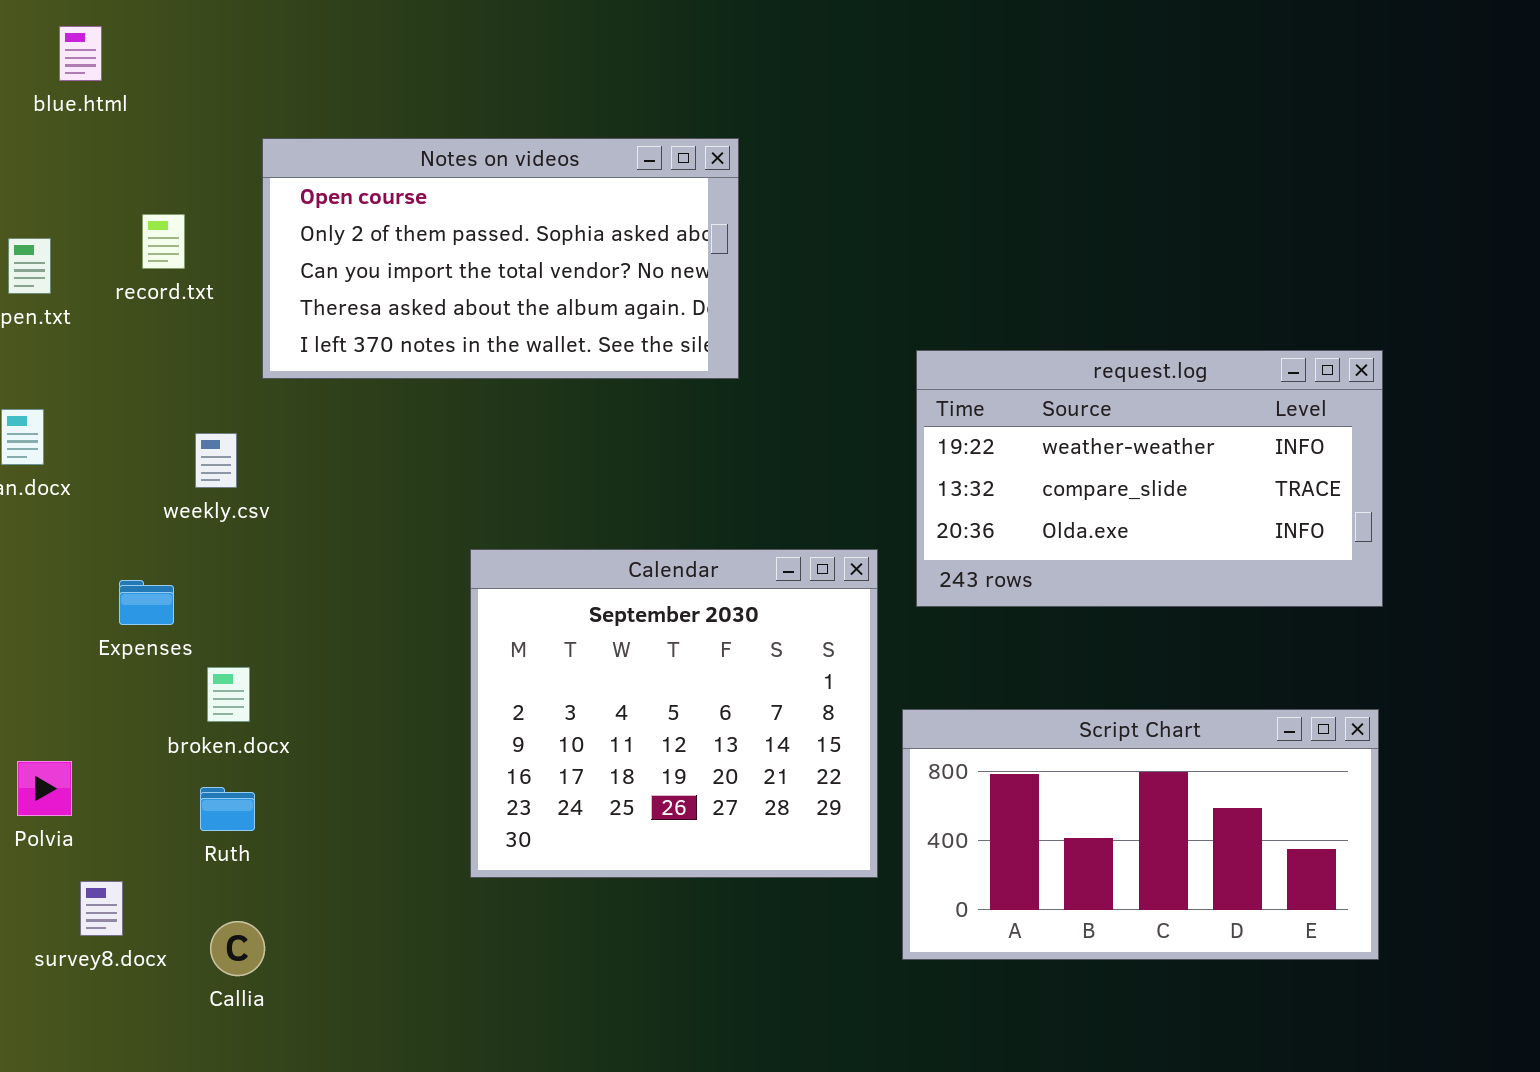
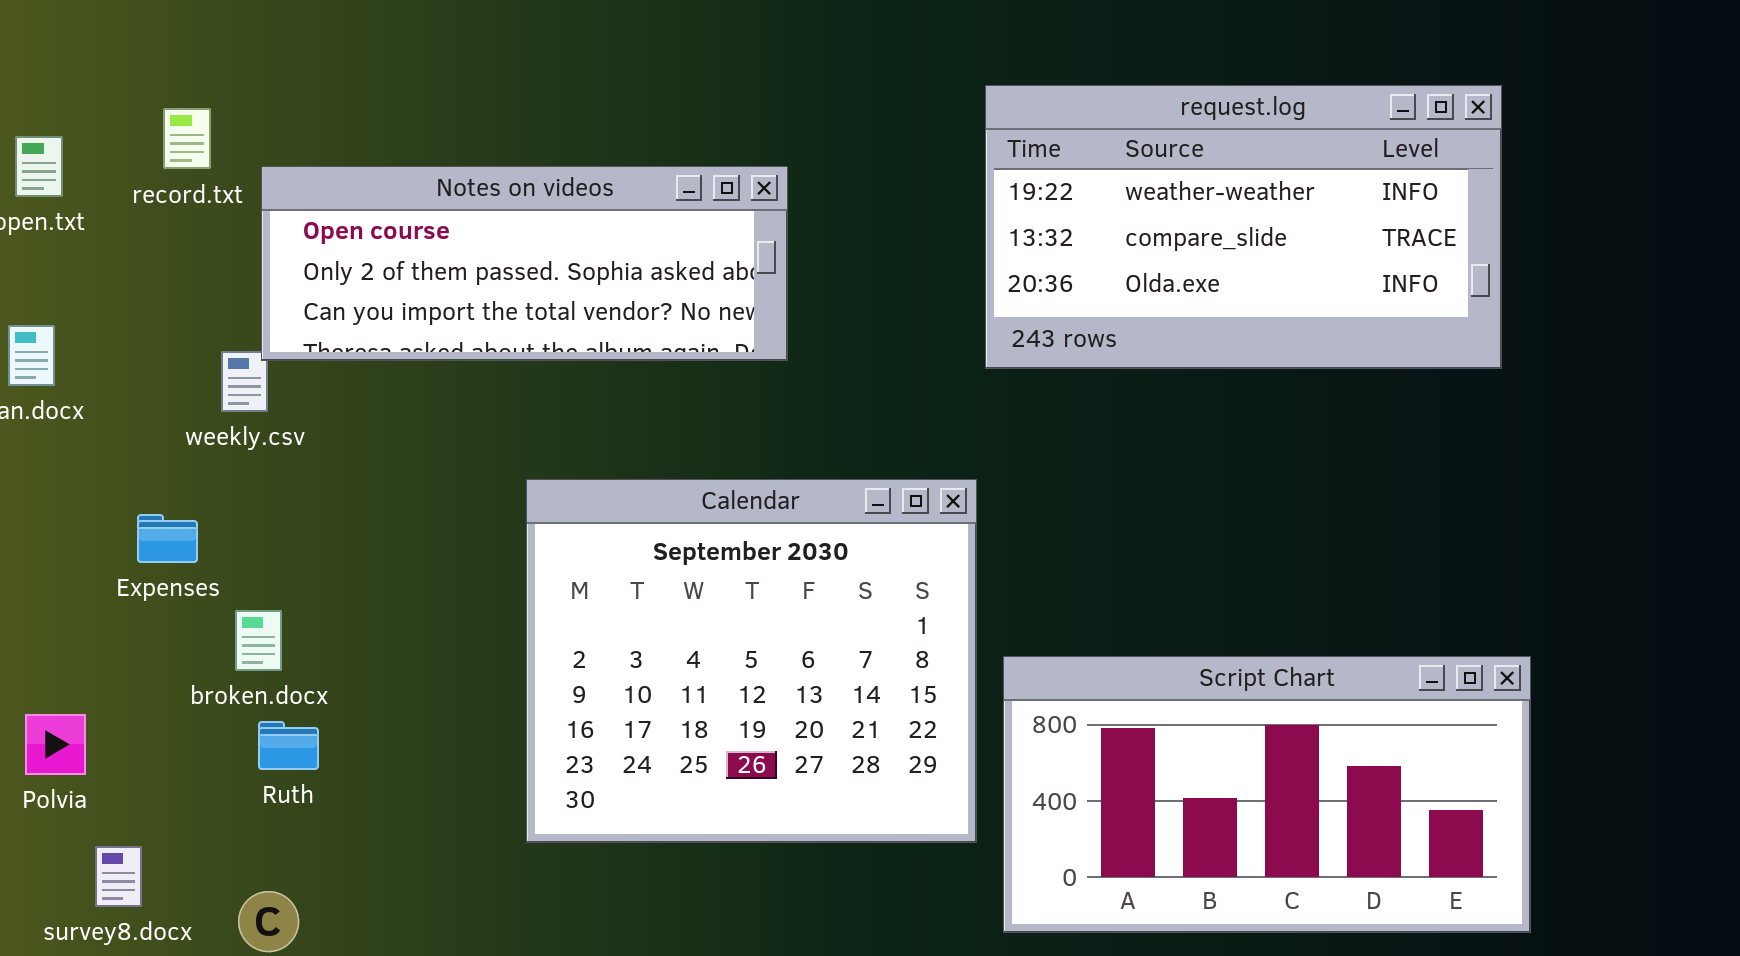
Notes on videos: [262,138,739,379] -> [261,166,788,361], moved, resized
request.log: [916,350,1383,607] -> [985,85,1502,369], moved
Ruth: [200,787,255,831] -> [258,721,319,770], moved

